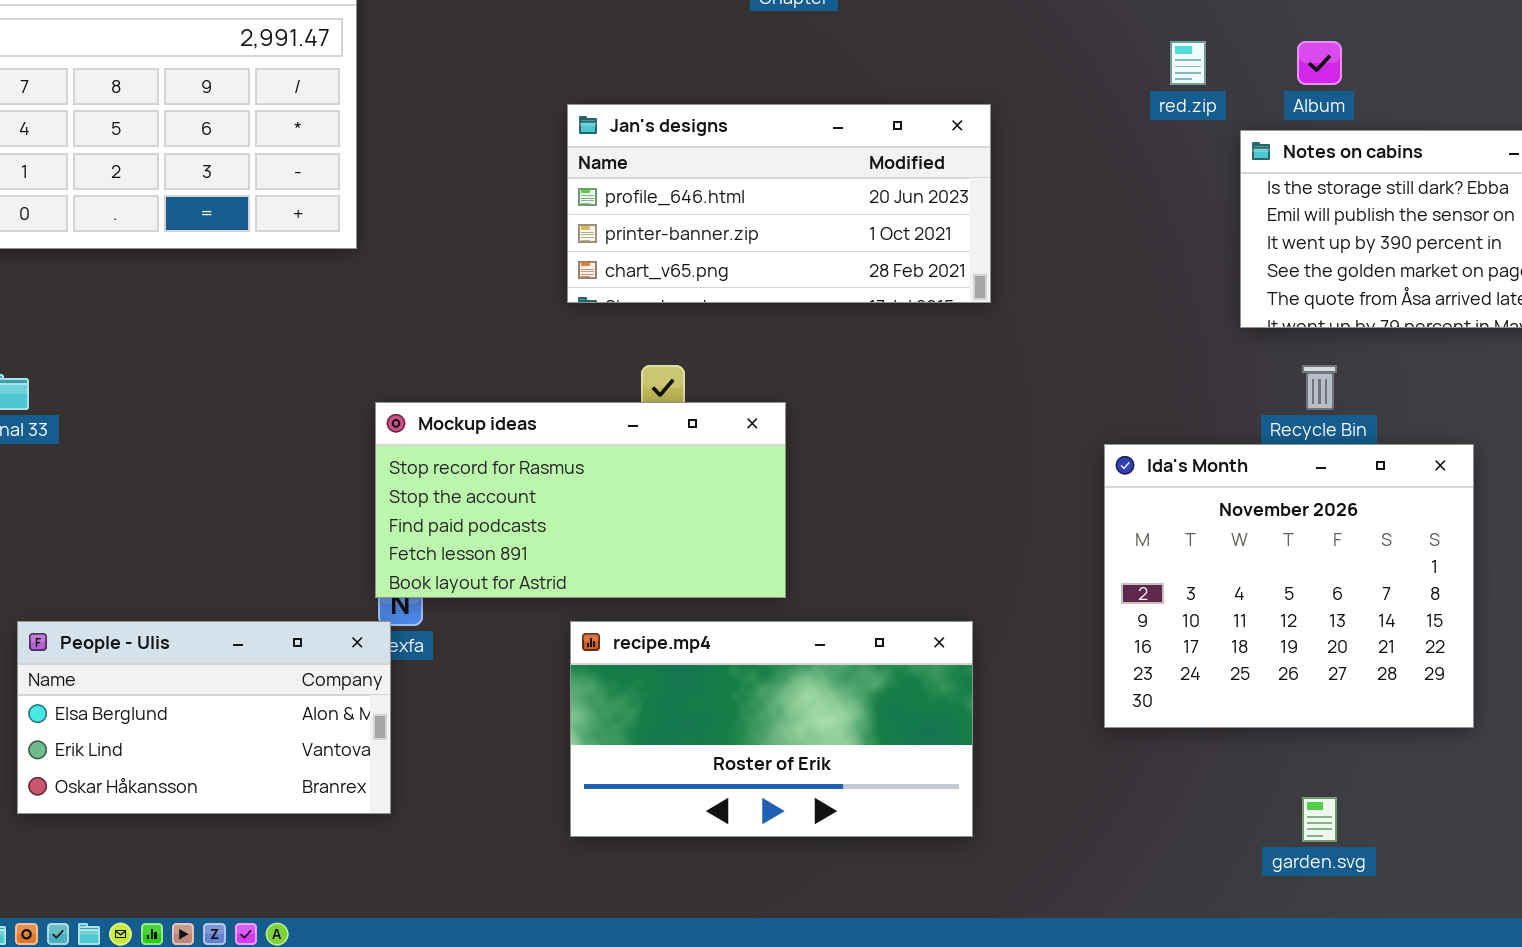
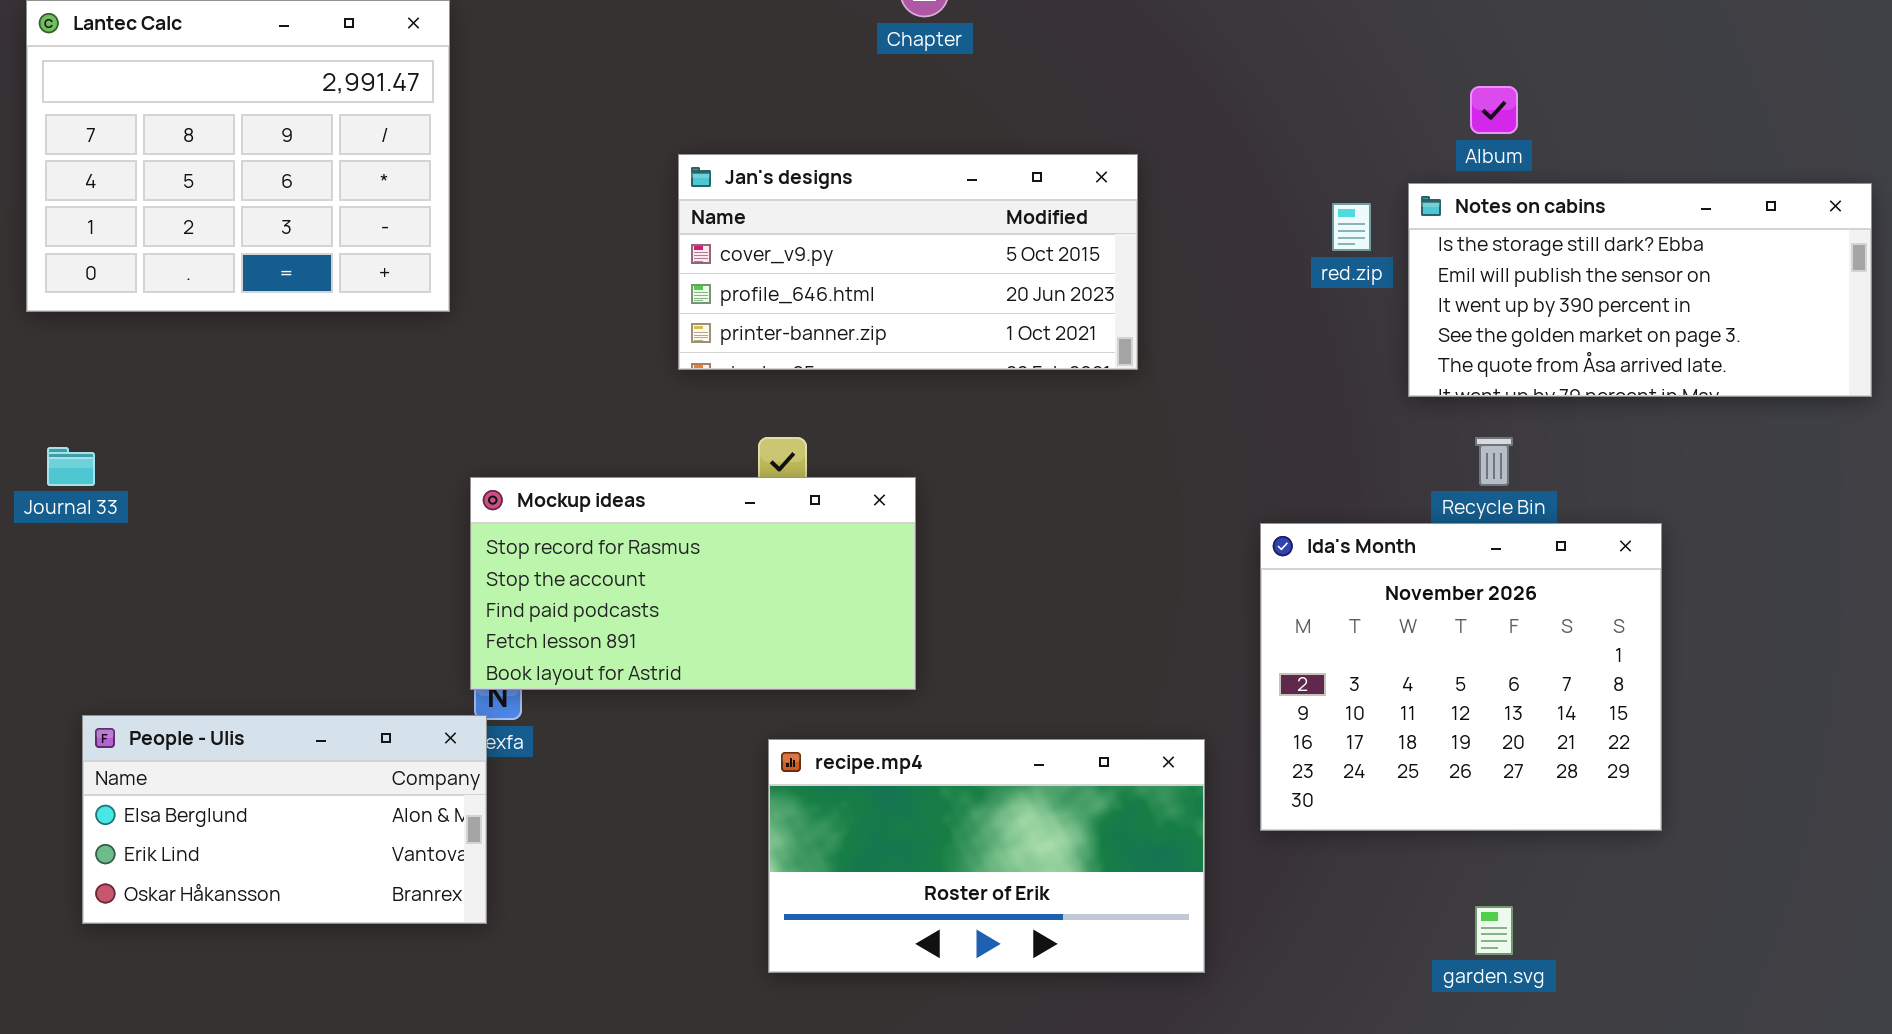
red.zip: [1170,41,1206,85] -> [1332,203,1371,251], moved
Jan's designs: [567,104,991,303] -> [678,154,1138,370], scrolled up 1 row
recipe.mp4: [570,621,973,837] -> [768,739,1205,973], moved

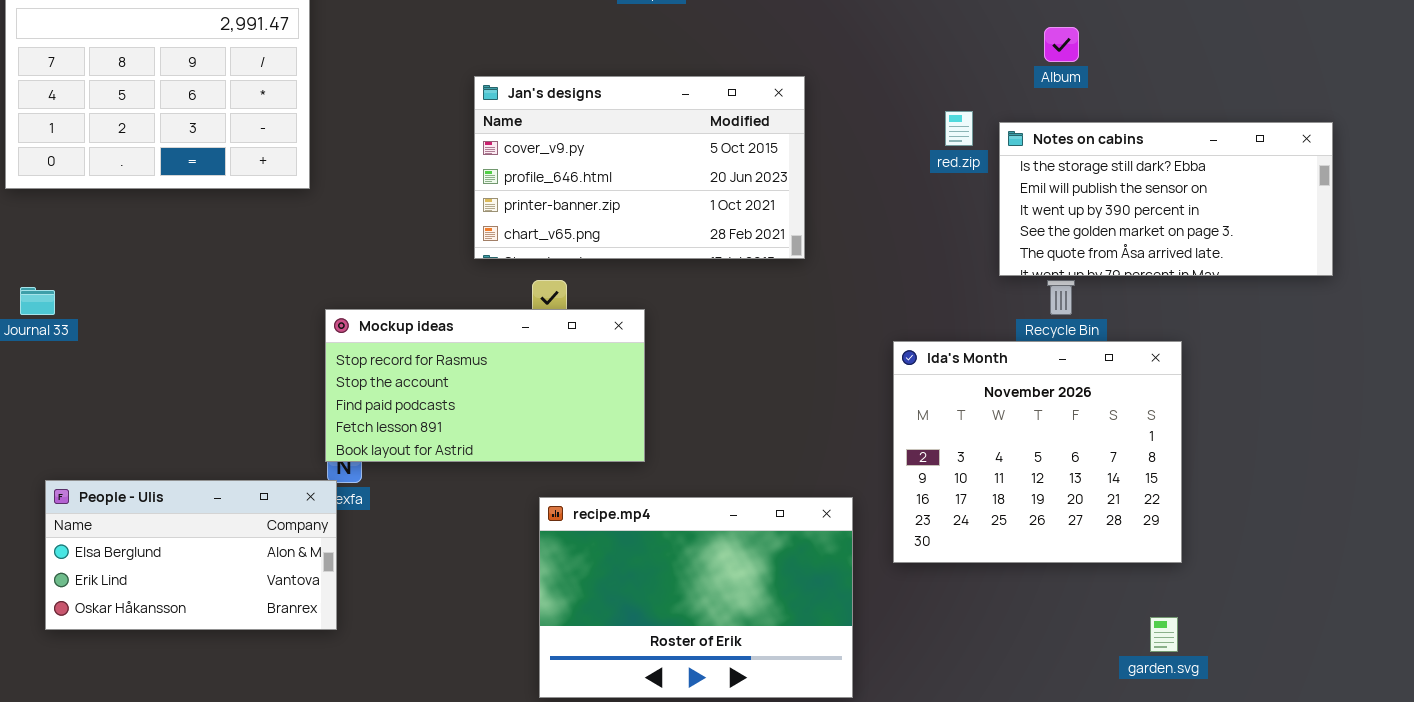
Jan's designs: [678,154,1138,370] -> [474,76,805,259], resized
Notes on cabins: [1408,183,1872,397] -> [999,122,1333,276], moved
recipe.mp4: [768,739,1205,973] -> [539,497,853,698], resized
garden.svg: [1475,906,1513,955] -> [1150,617,1178,652], moved

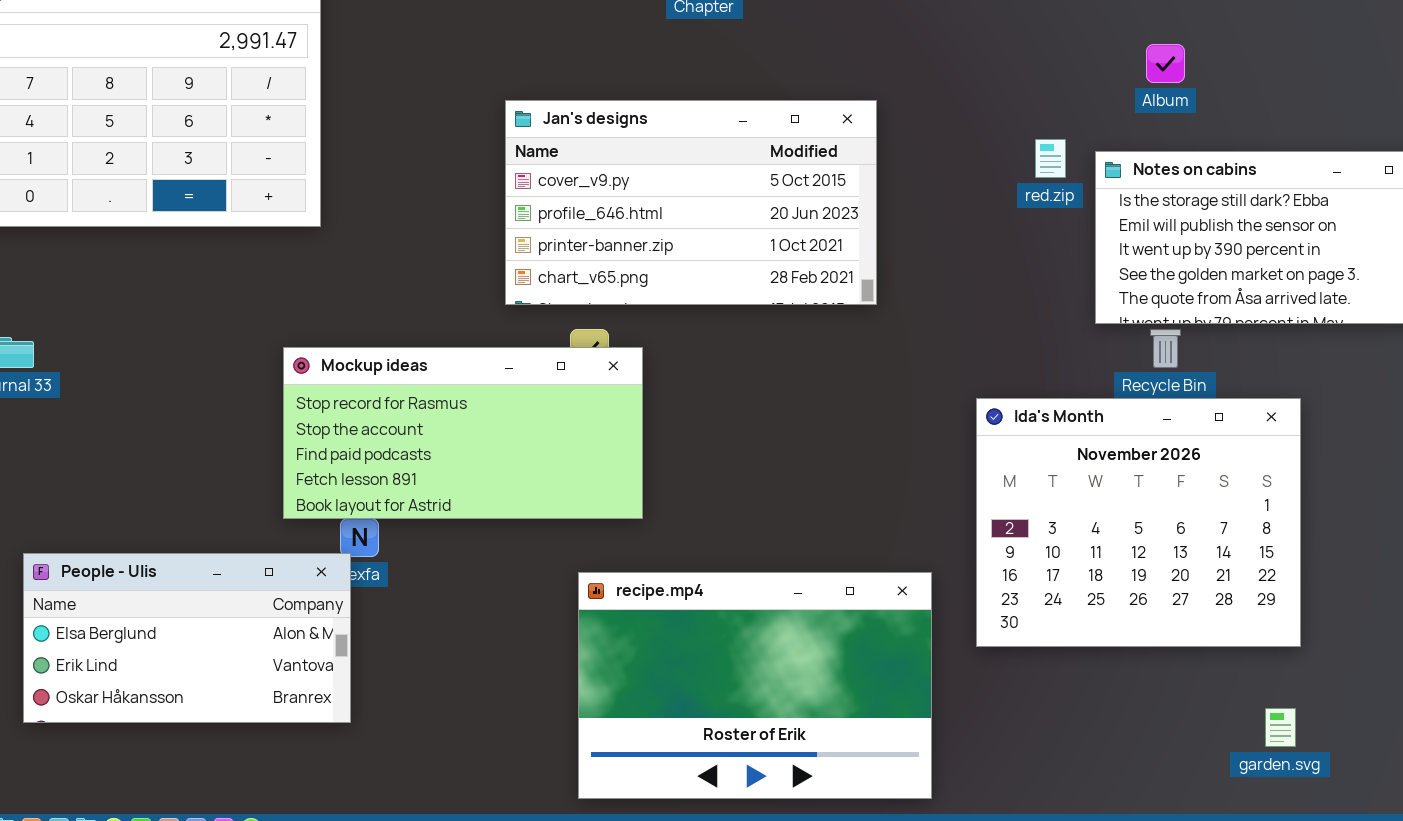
Mockup ideas: [325,309,645,462] -> [283,347,643,519], moved

